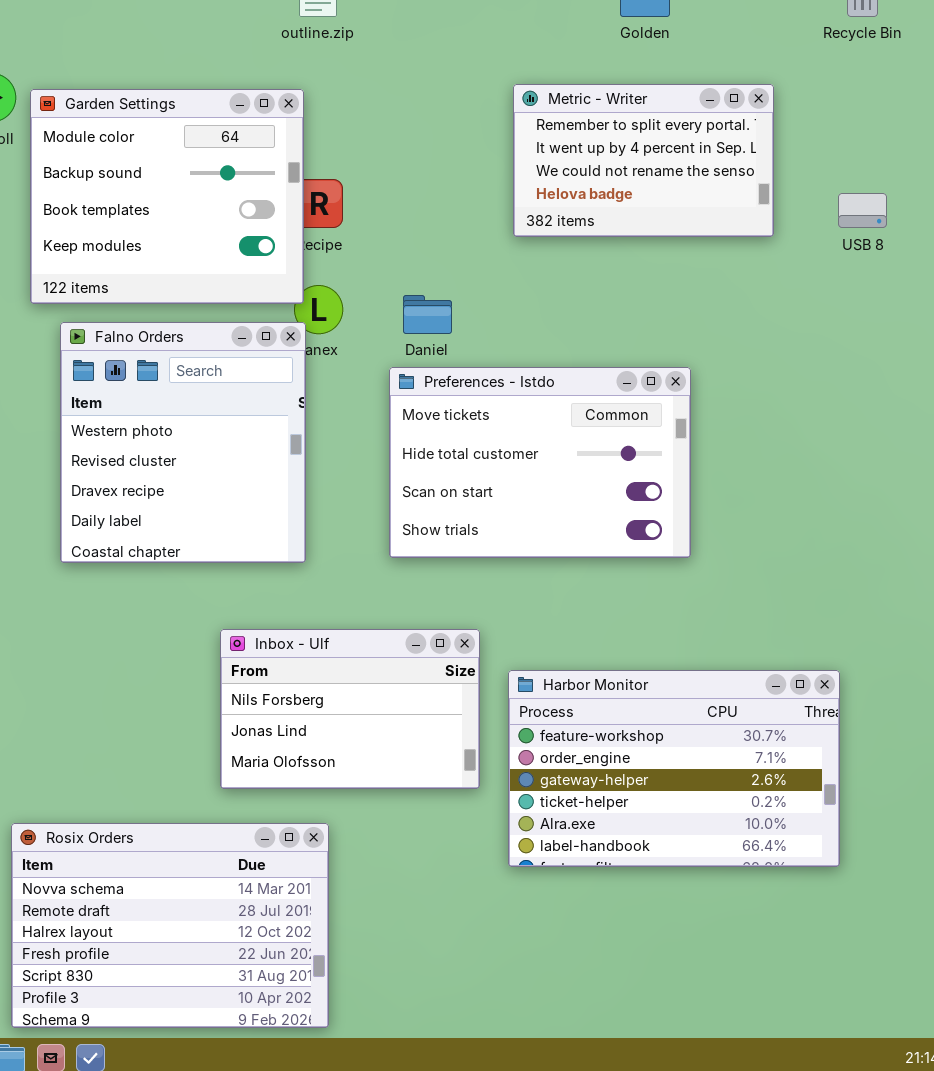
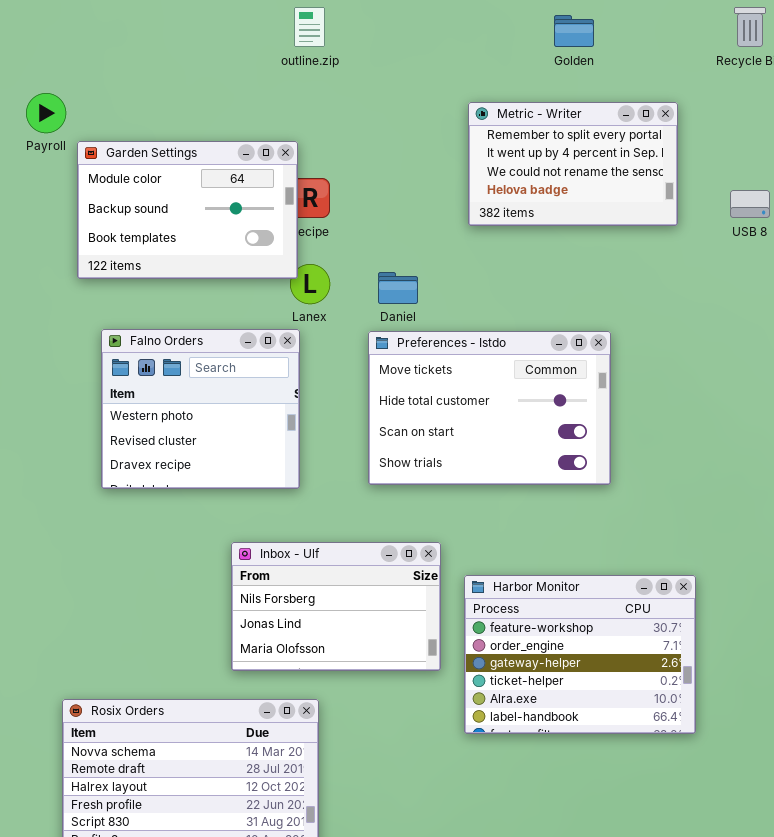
Garden Settings: [30,89,304,304] -> [77,141,298,279], resized
Falno Orders: [60,322,306,563] -> [101,329,300,489], resized
Harbor Monitor: [508,670,840,867] -> [464,575,696,734], resized

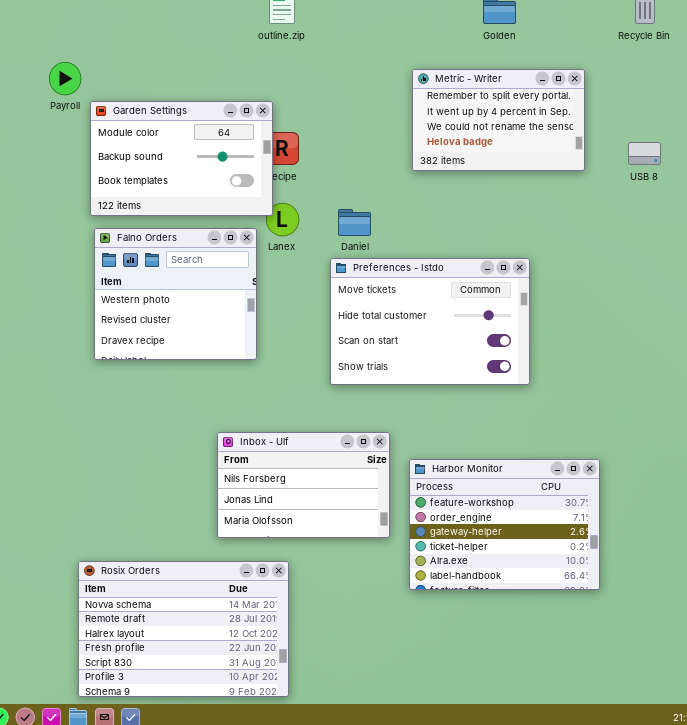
Falno Orders: [101,329,300,489] -> [94,228,257,360], moved

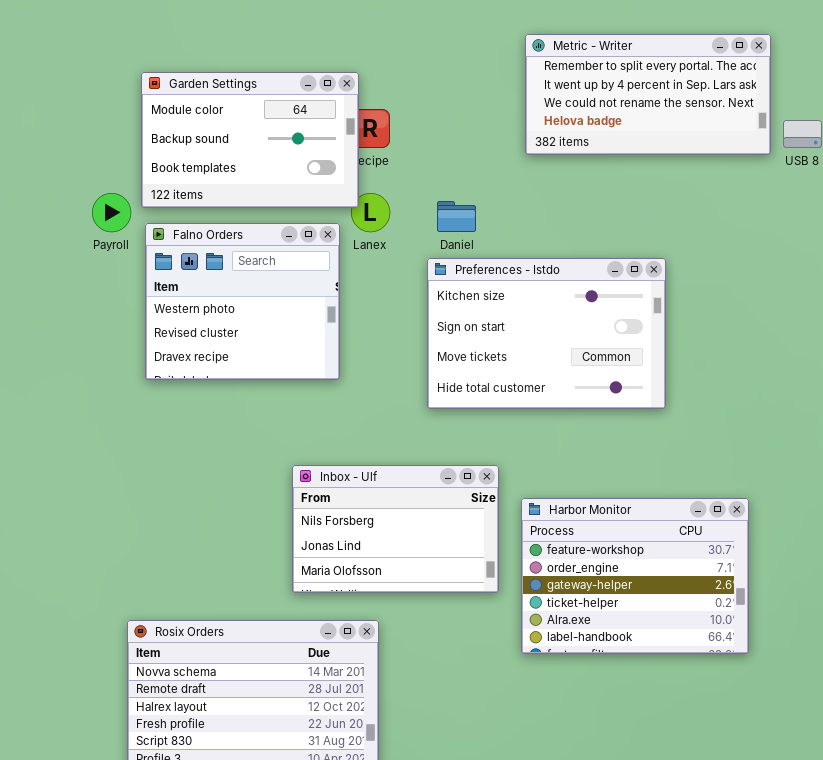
Payroll: [49,62,81,95] -> [92,193,131,232], moved
Metric - Writer: [412,69,585,171] -> [525,34,771,155], resized
Preferences - Istdo: [330,258,530,385] -> [427,258,666,409], scrolled up 2 rows

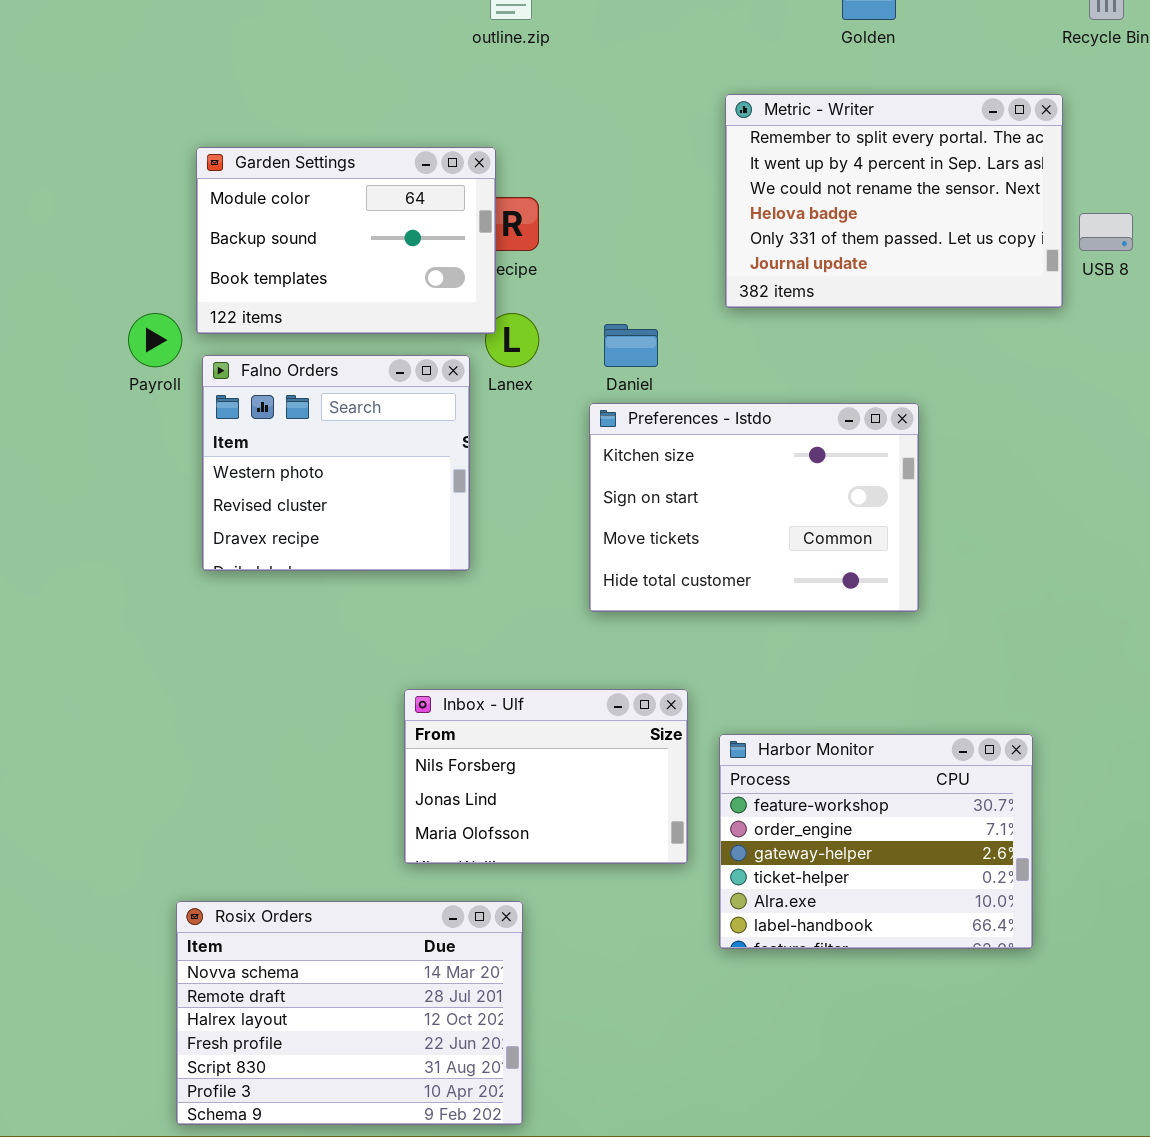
Metric - Writer: [525,34,771,155] -> [725,94,1063,308], resized

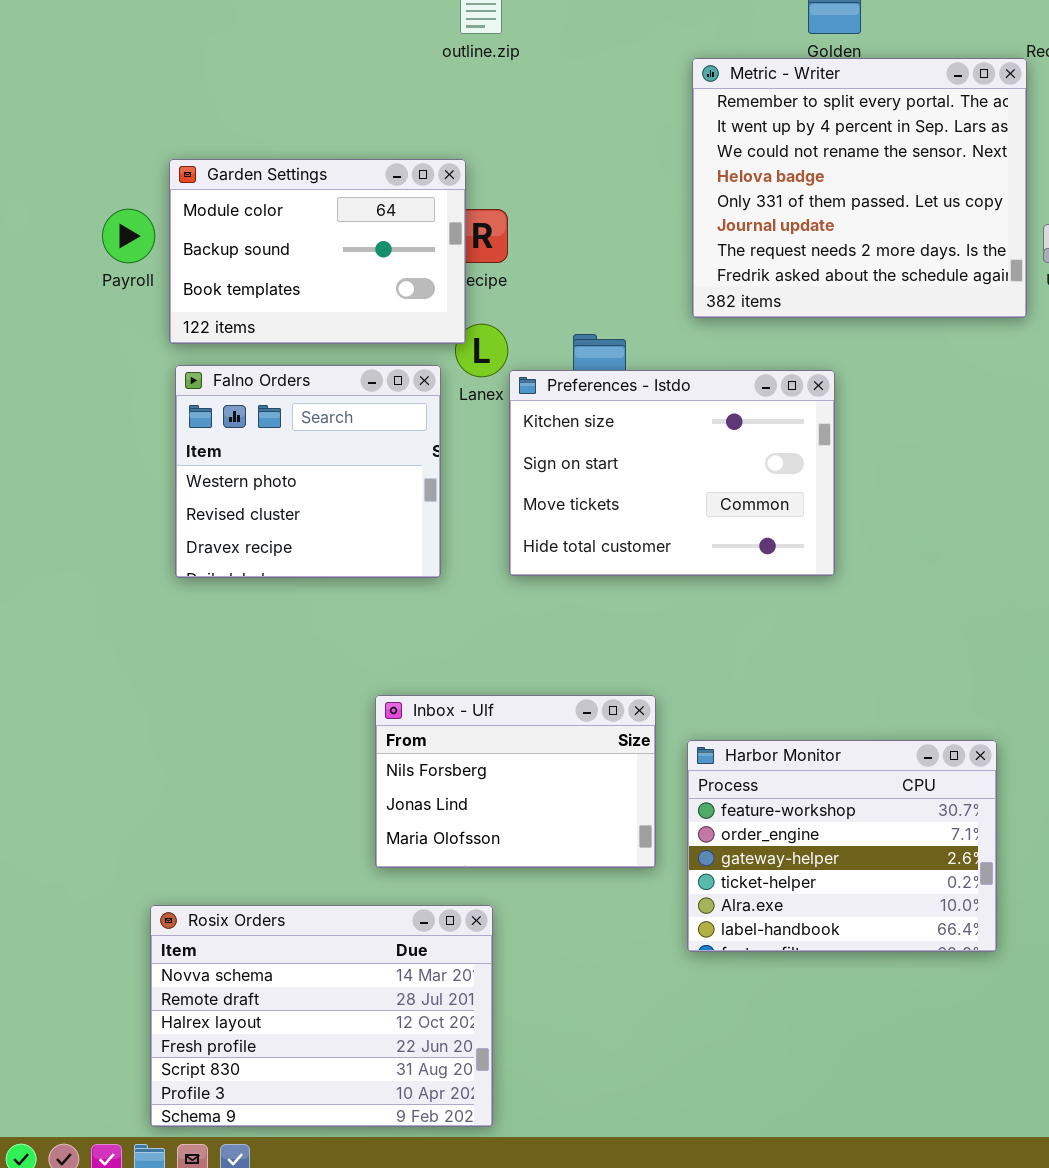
Metric - Writer: [725,94,1063,308] -> [692,58,1027,318], resized
Payroll: [128,313,182,367] -> [102,209,155,263], moved
Preferences - Istdo: [589,403,919,612] -> [509,370,835,576], moved

